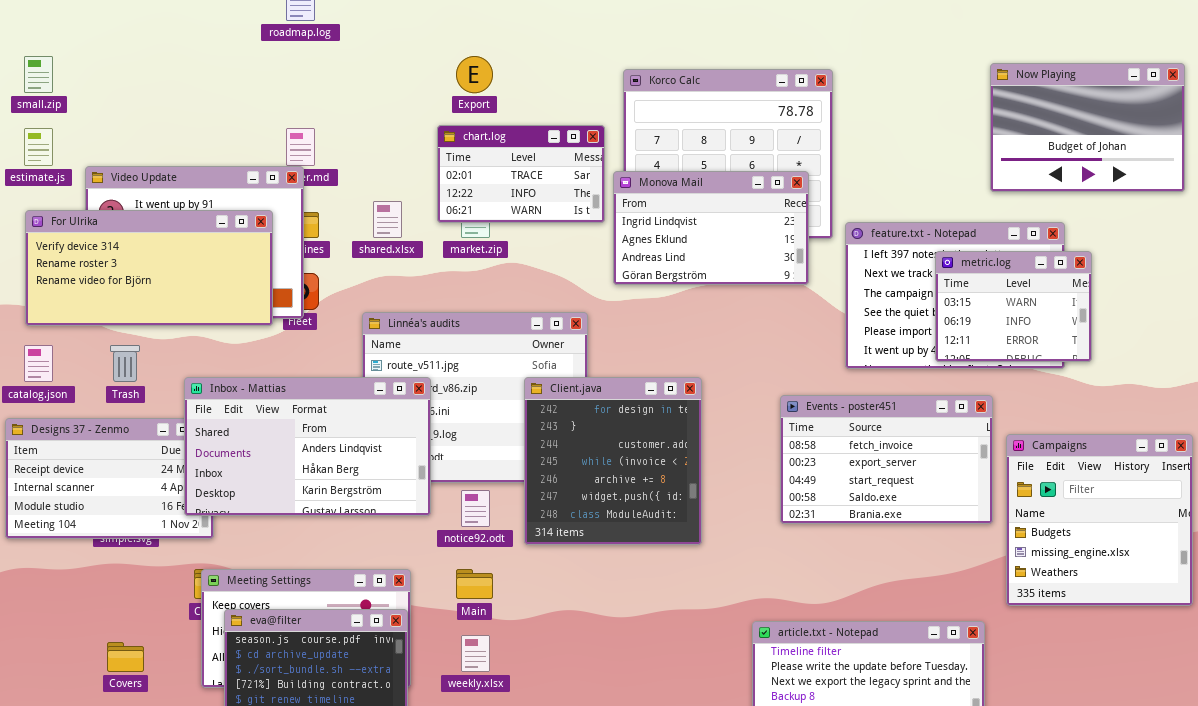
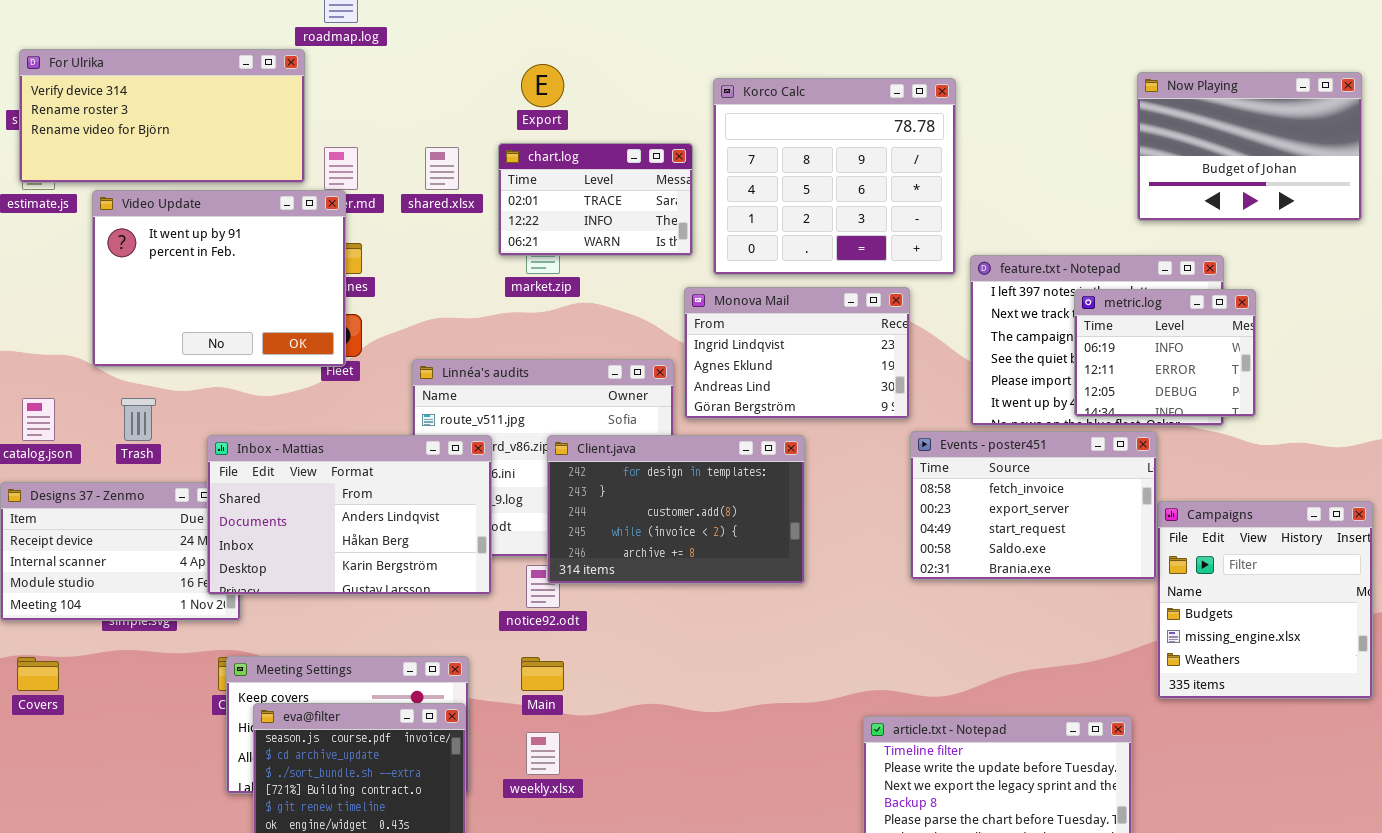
Monova Mail: [613,171,809,285] -> [684,287,910,419], moved
shared.xlsx: [373,201,402,238] -> [425,147,459,190], moved
For Ulrika: [25,210,273,326] -> [19,49,305,183], moved
metric.log: [935,251,1092,362] -> [1074,289,1256,417], scrolled down 1 row
Client.java: [524,377,702,545] -> [547,435,805,584], resized
Events - poster451: [780,395,993,524] -> [910,431,1157,580], moved
Covers: [107,642,144,672] -> [17,657,59,691], moved

